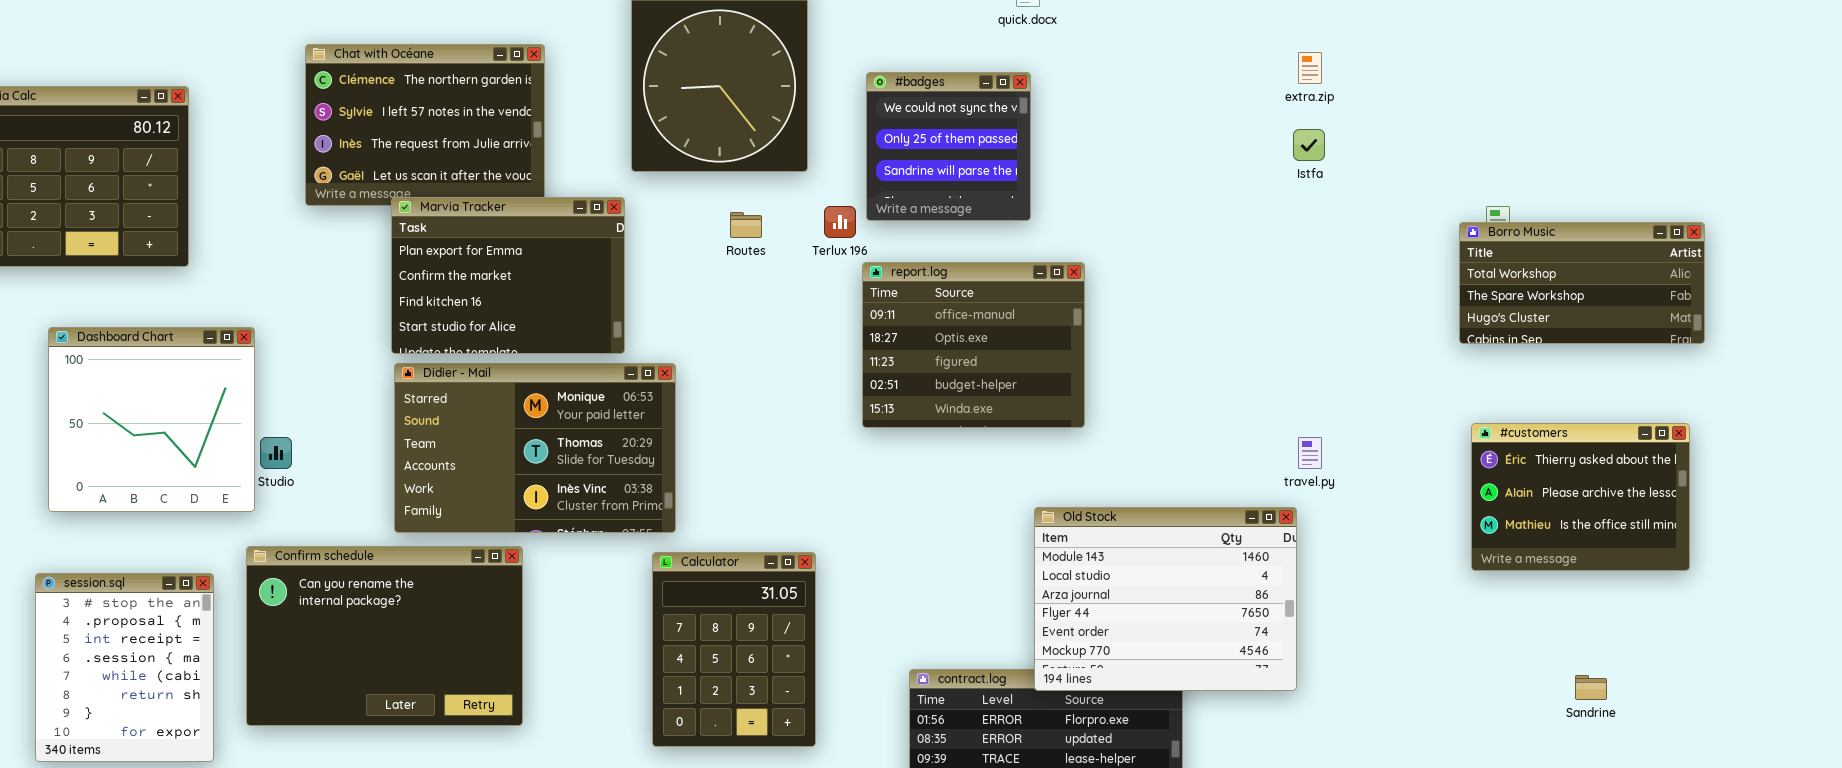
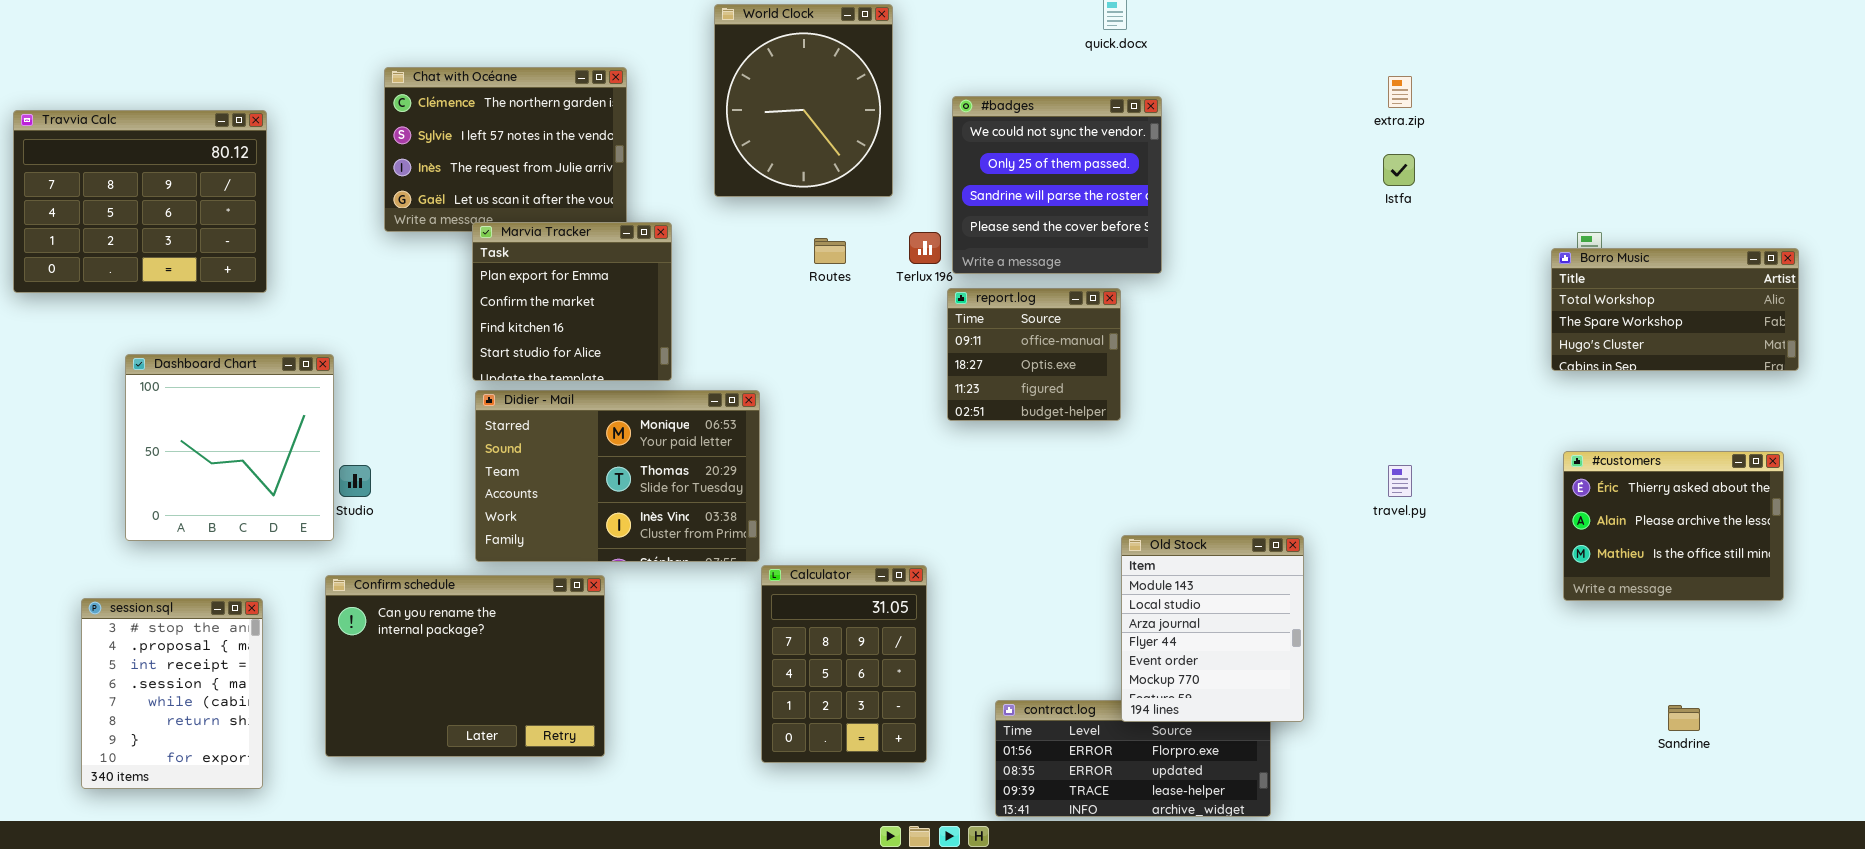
#badges: [866,72,1031,221] -> [952,96,1162,274], resized
Marvia Tracker: [391,197,625,354] -> [472,222,672,381], resized
report.log: [862,262,1085,428] -> [947,288,1121,421], resized
Old Stock: [1034,507,1297,691] -> [1121,535,1304,722], resized
Calculator: [652,552,816,747] -> [761,565,927,763], moved
session.sql: [35,573,214,762] -> [81,598,263,789], moved

